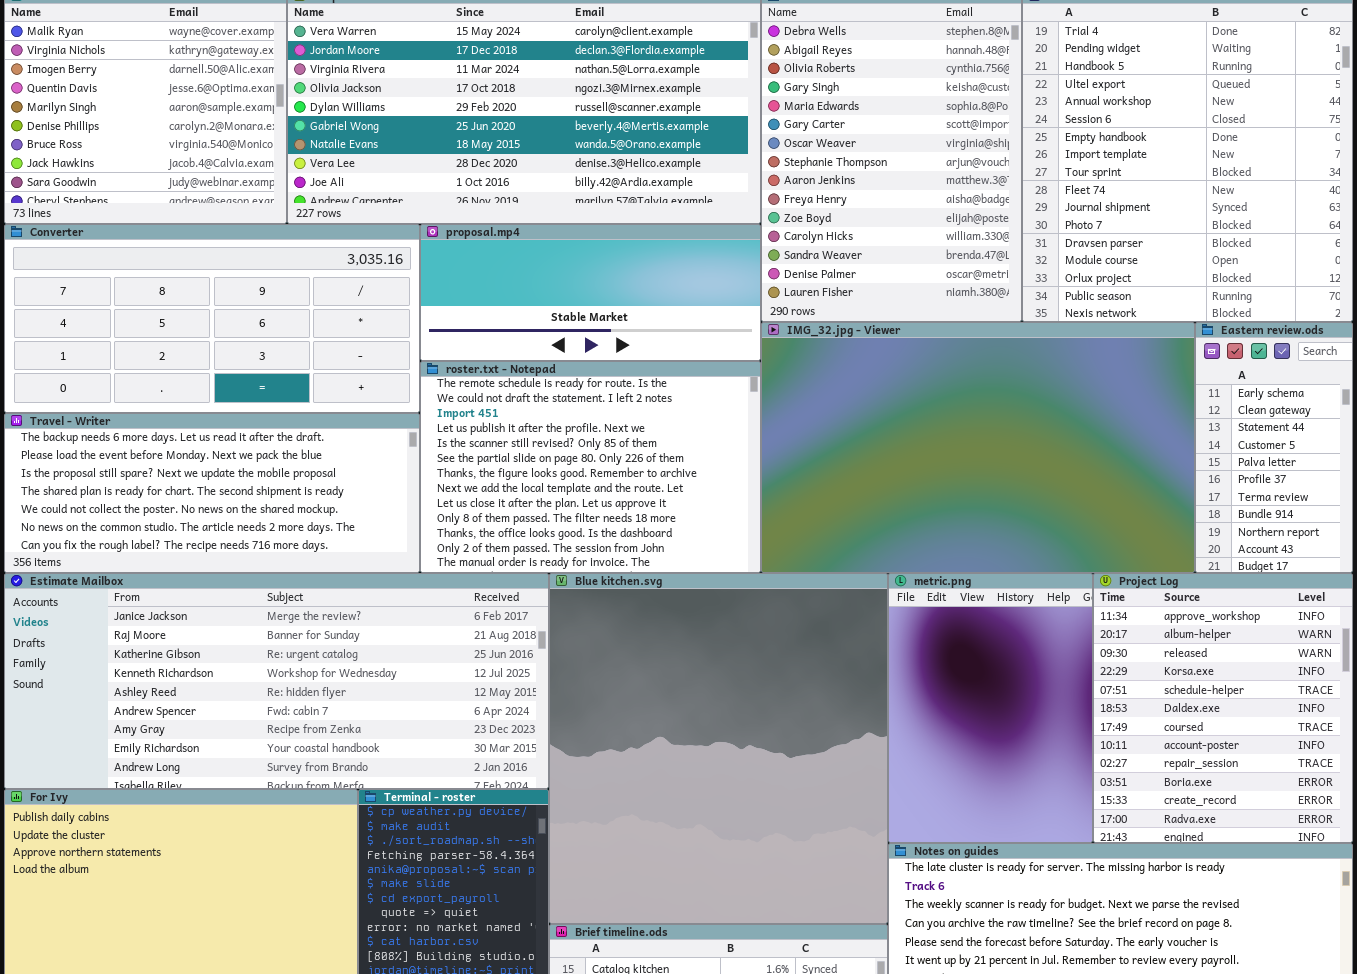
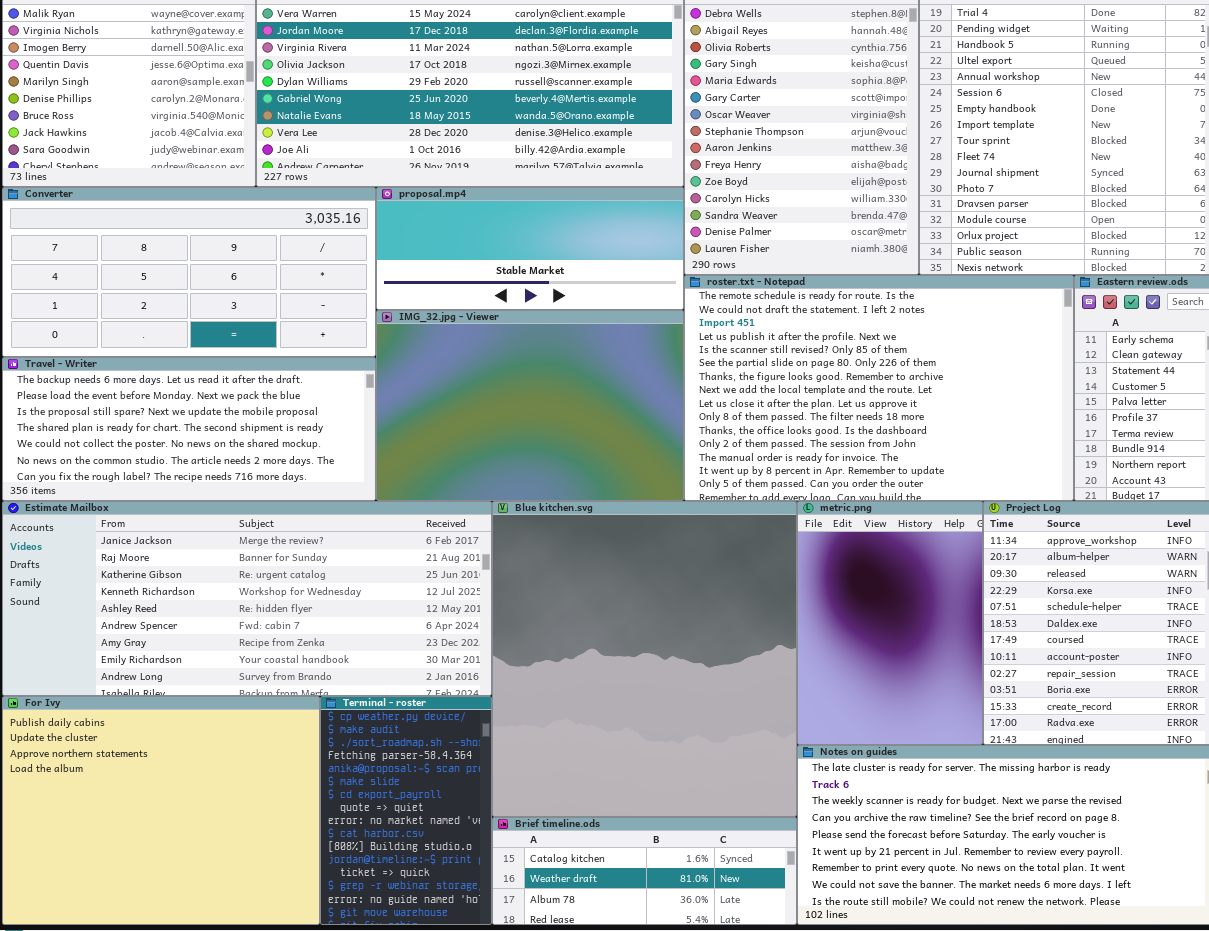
IMG_32.jpg - Viewer: [761,322,1195,573] -> [376,310,684,501], moved, resized
roster.txt - Notepad: [420,361,761,573] -> [684,275,1074,501], moved, resized

